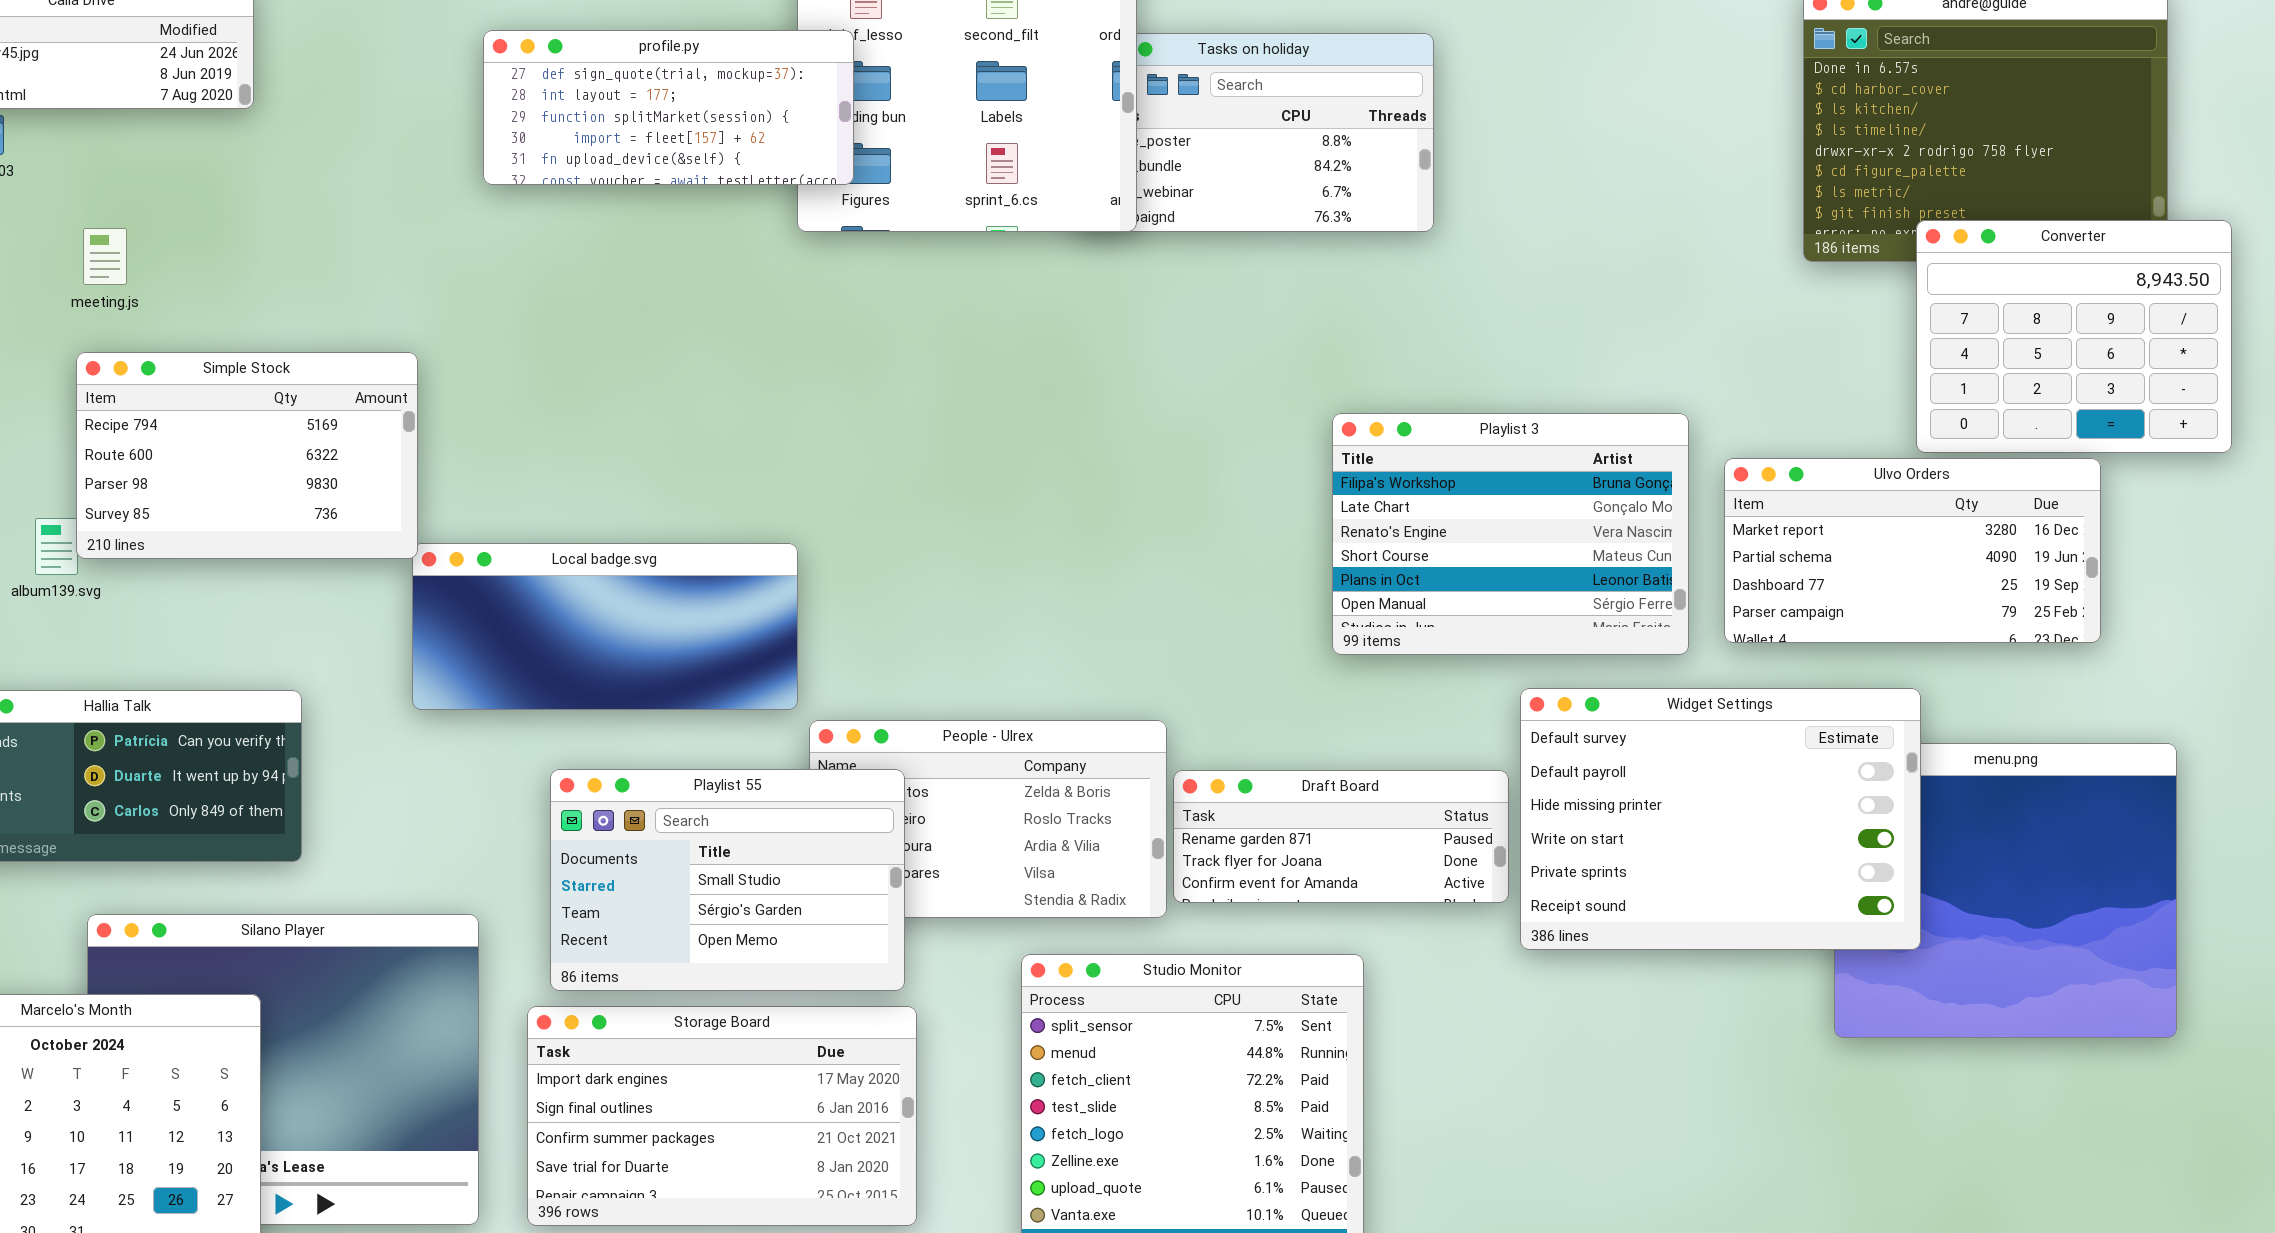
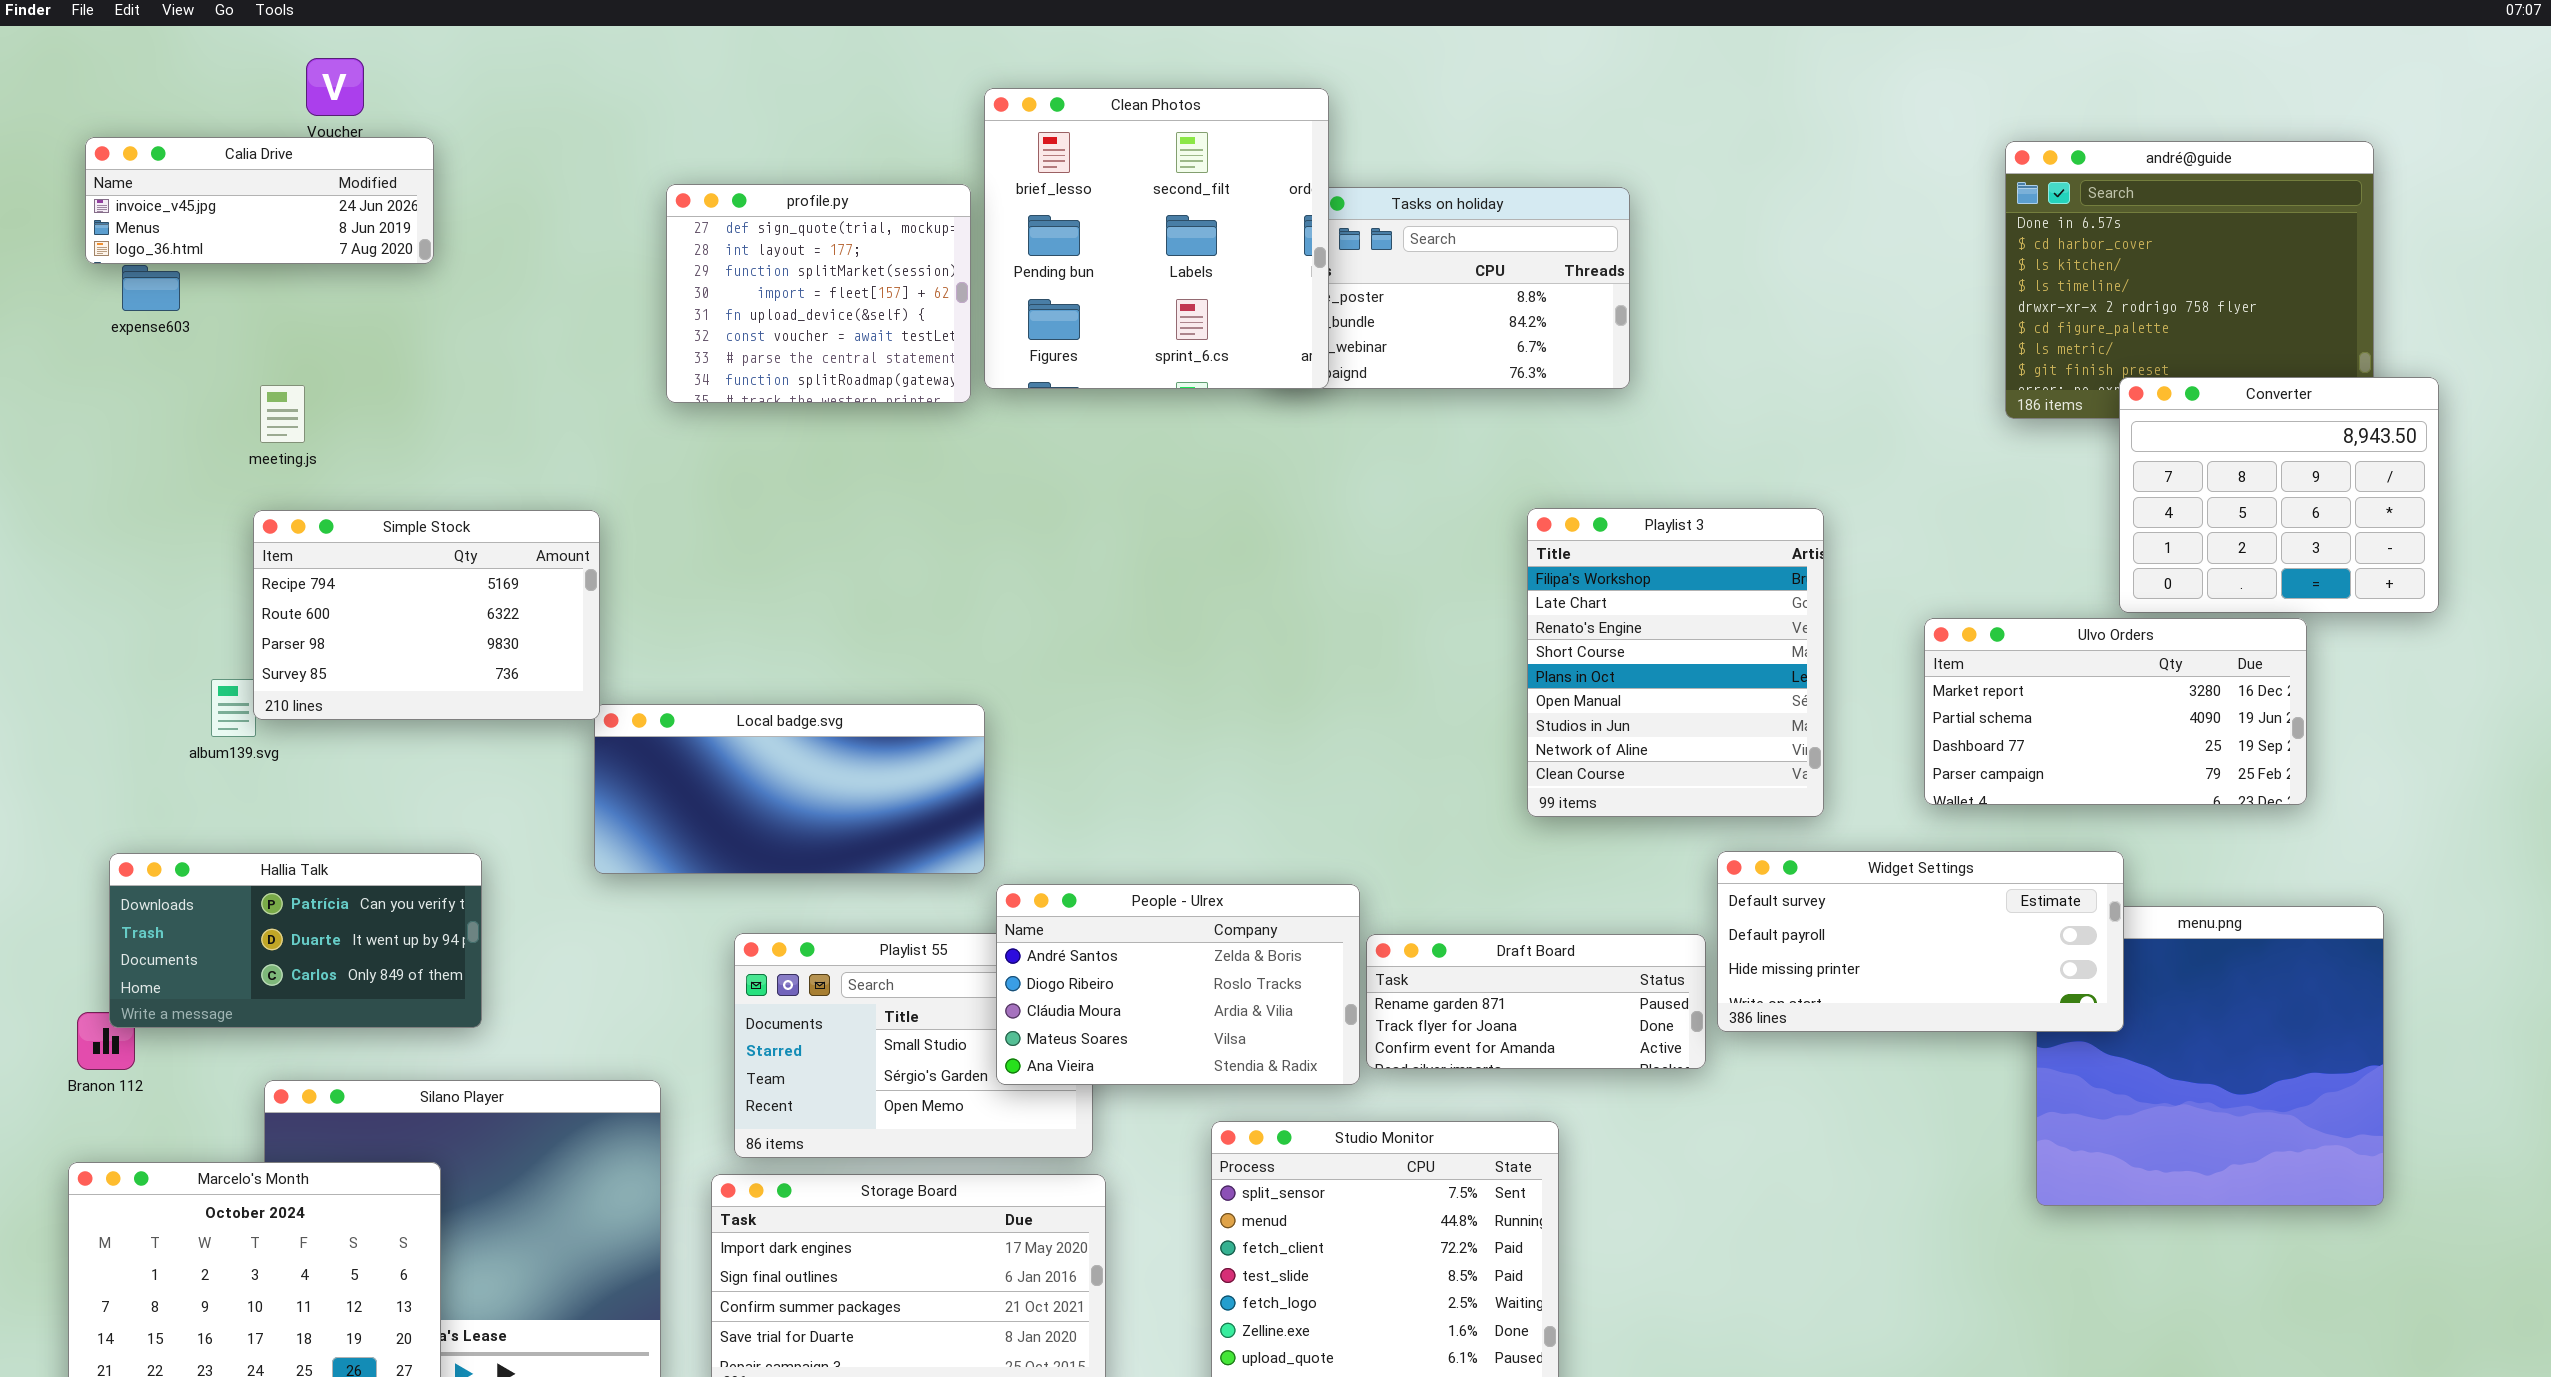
profile.py: [483,30,854,185] -> [666,184,971,403], resized
Playlist 3: [1332,413,1689,655] -> [1527,508,1824,817], resized
Widget Settings: [1520,688,1921,950] -> [1717,851,2124,1032], resized
People - Ulrex: [809,720,1167,918] -> [996,884,1360,1085], raised

